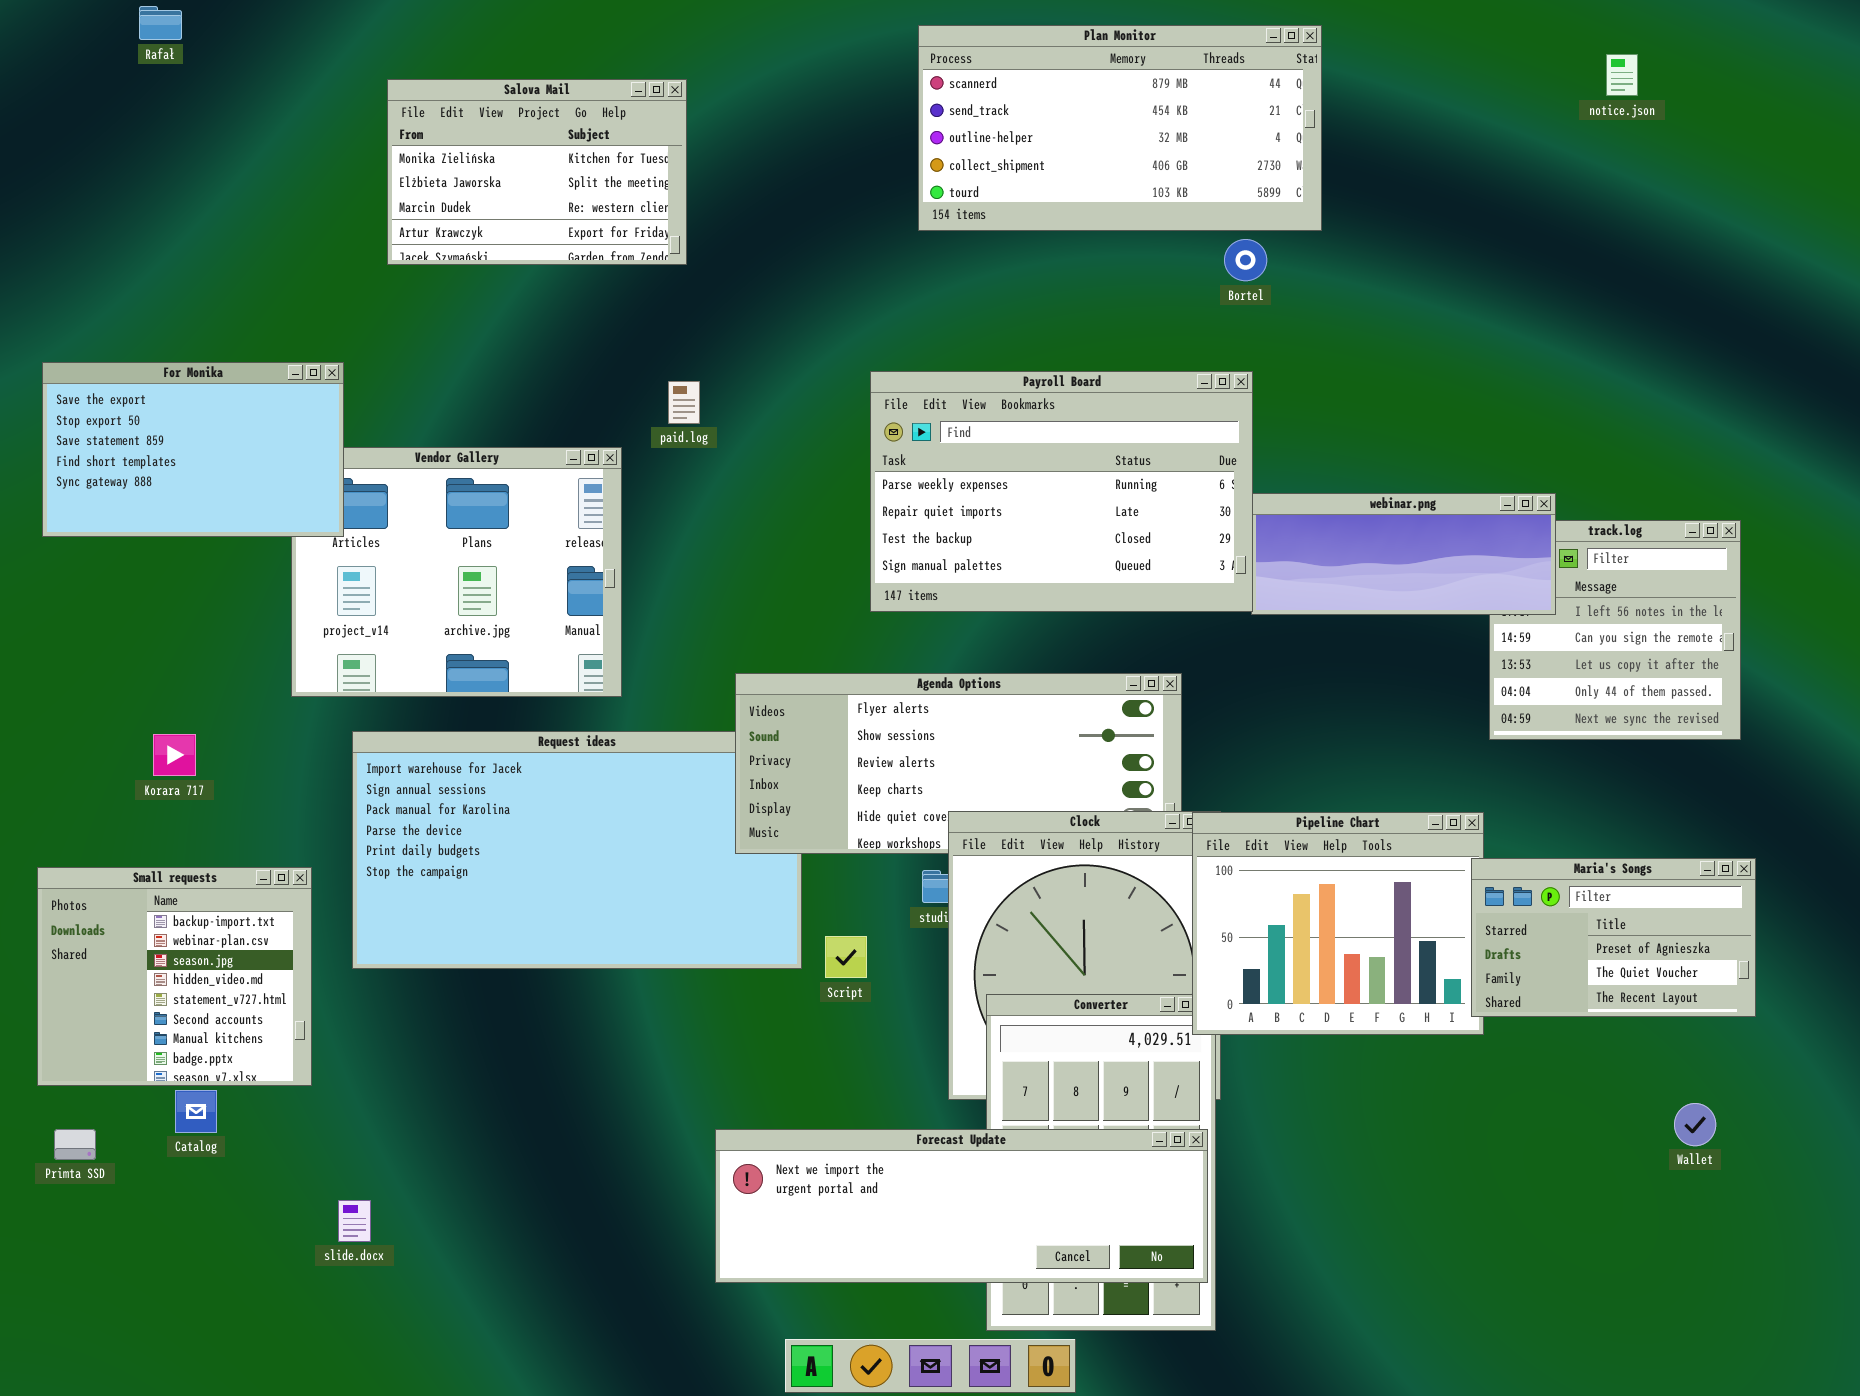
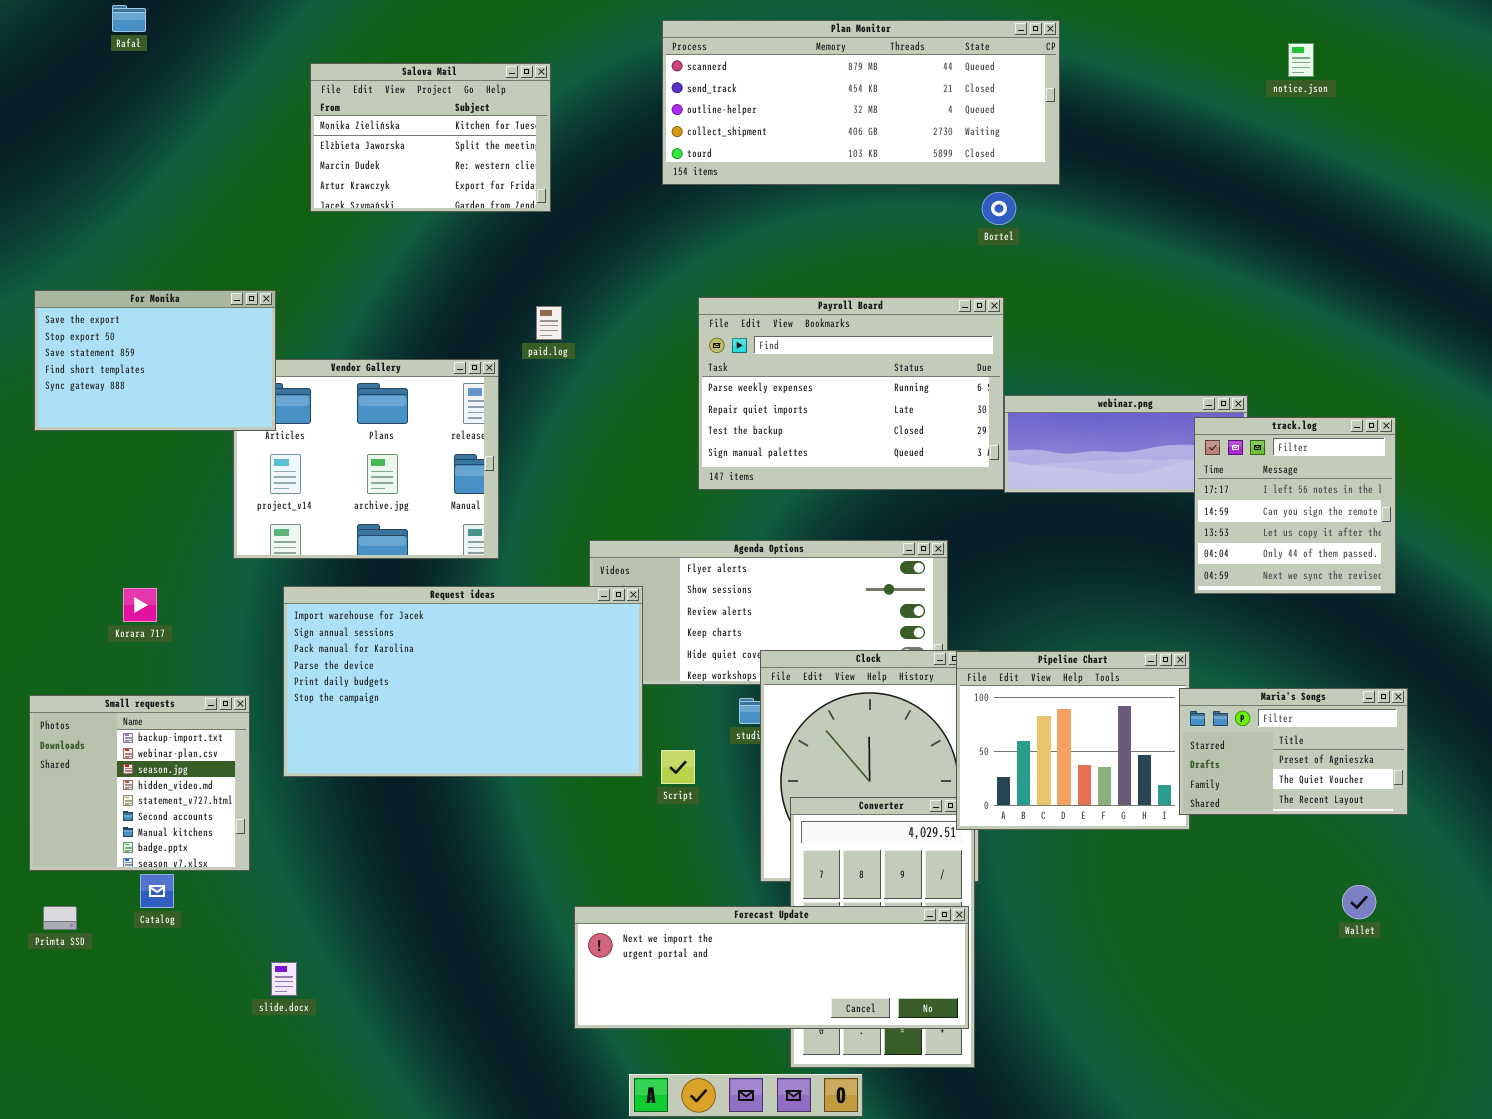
Plan Monitor: [918,25,1322,231] -> [662,20,1060,185], resized
track.log: [1489,520,1741,740] -> [1194,417,1396,594], raised
Request ideas: [352,731,802,969] -> [283,586,643,777], raised

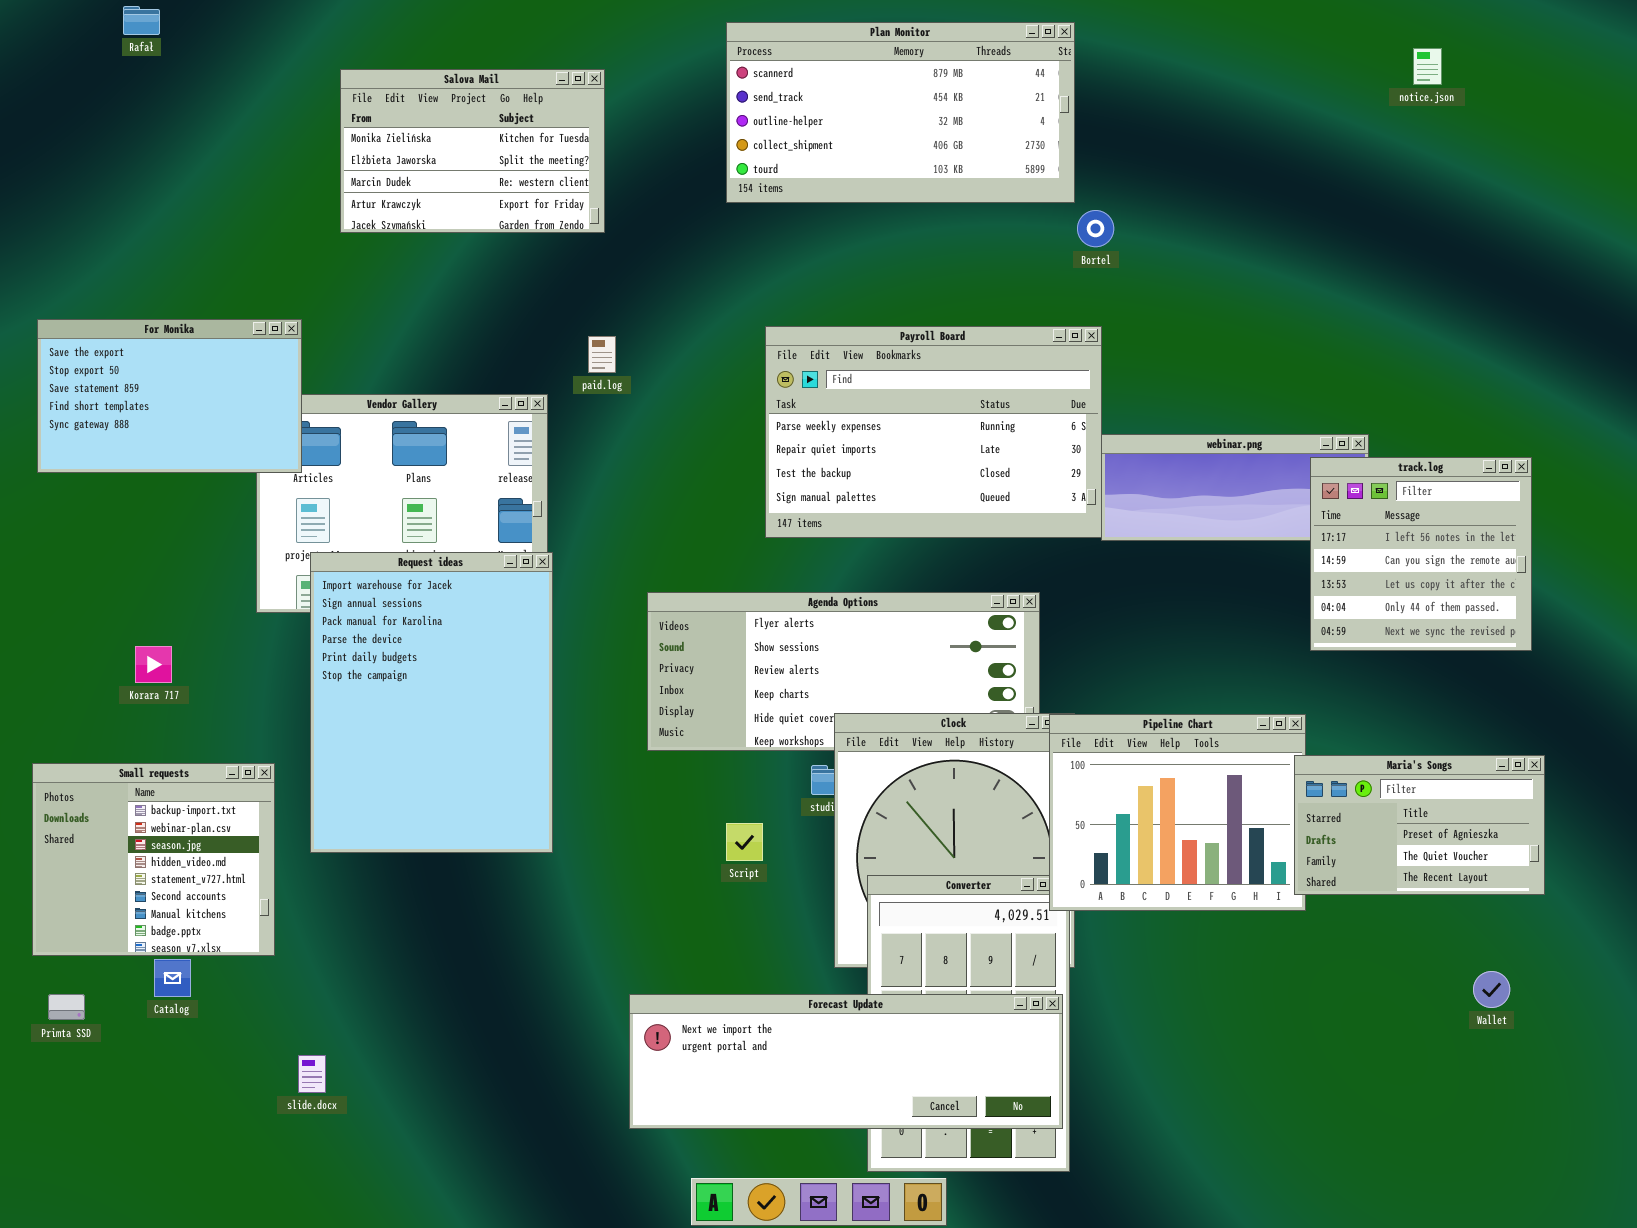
Plan Monitor: [662,20,1060,185] -> [726,22,1075,203], resized
Request ideas: [283,586,643,777] -> [310,552,553,853], resized

